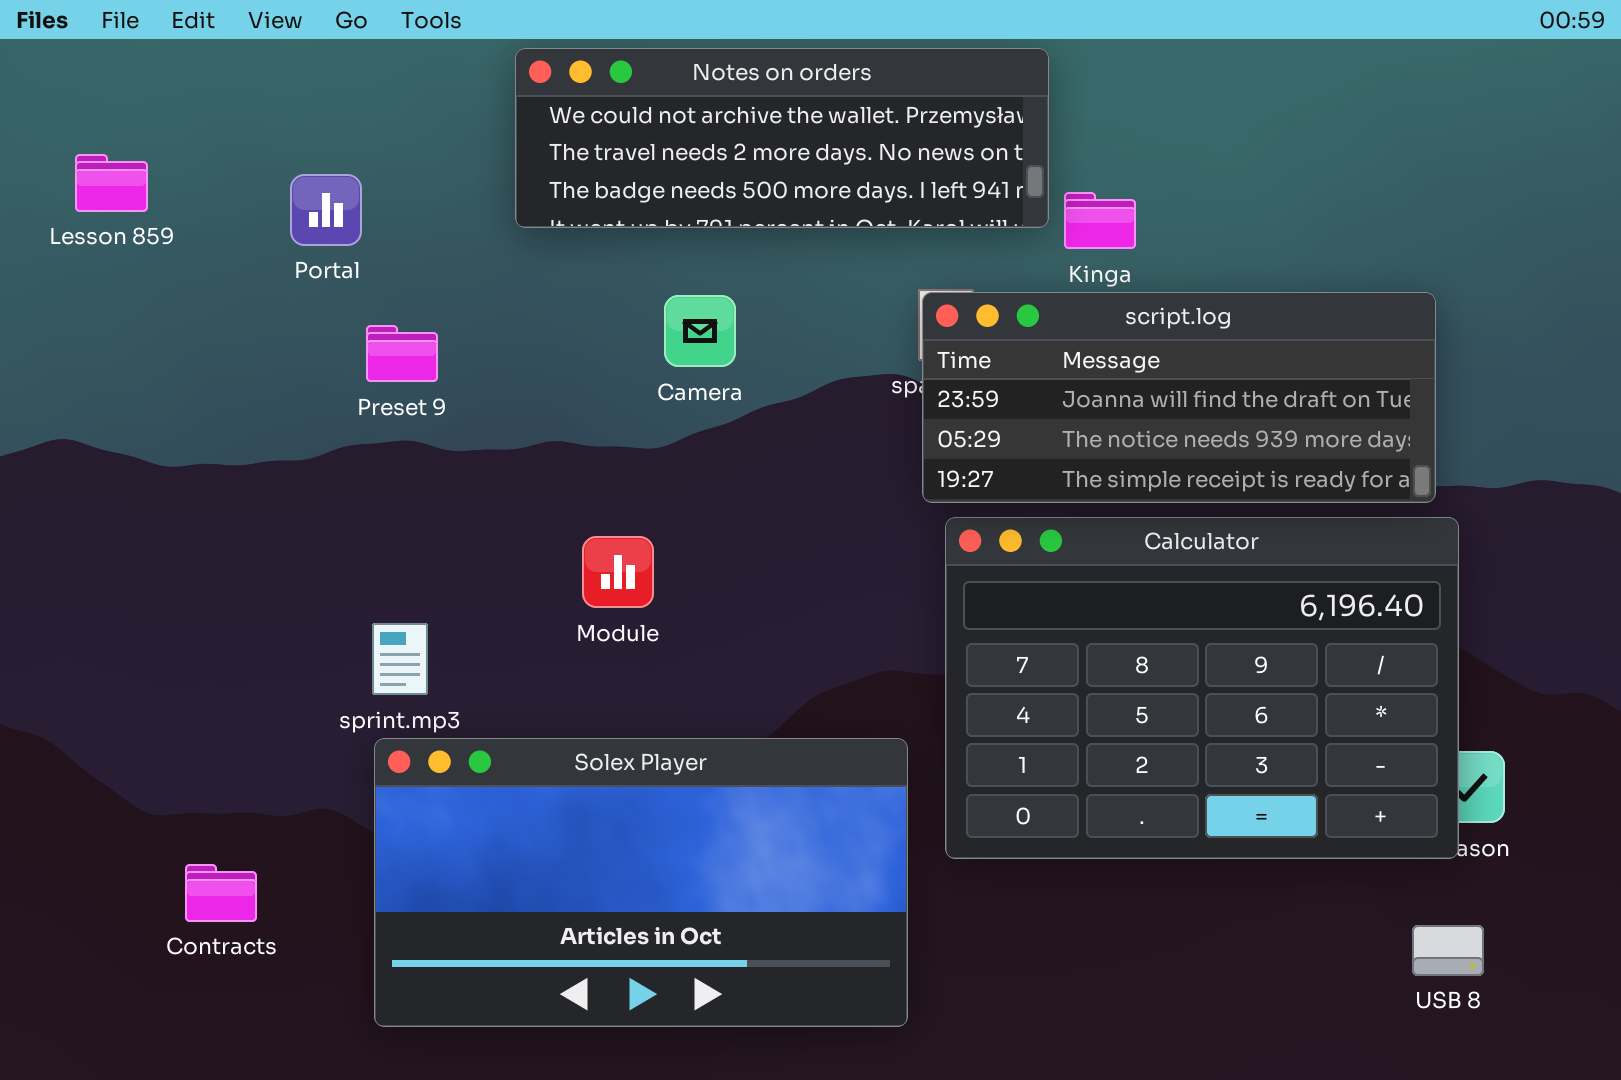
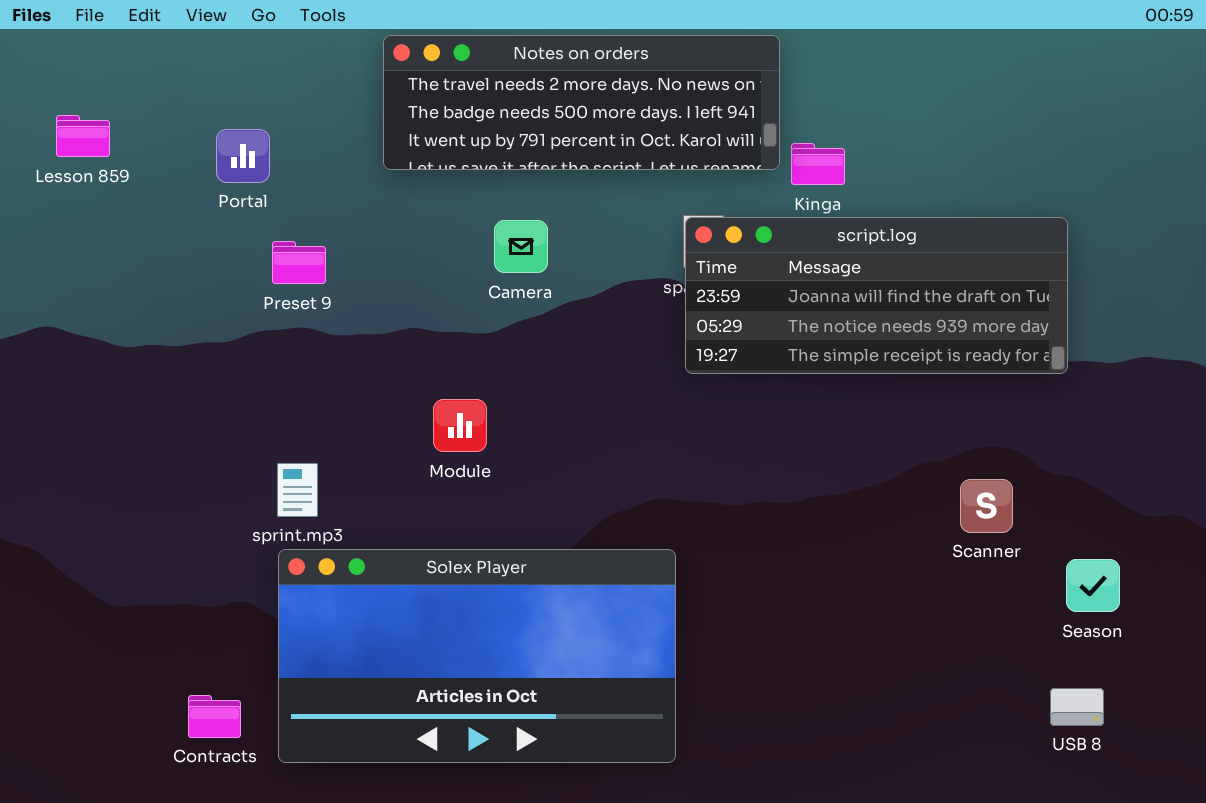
Notes on orders: [515,48,1049,228] -> [383,35,780,170], scrolled down 1 row
Calculator: [945,517,1459,859] -> none, closed
Contracts: [185,864,257,922] -> [188,695,241,738], moved

